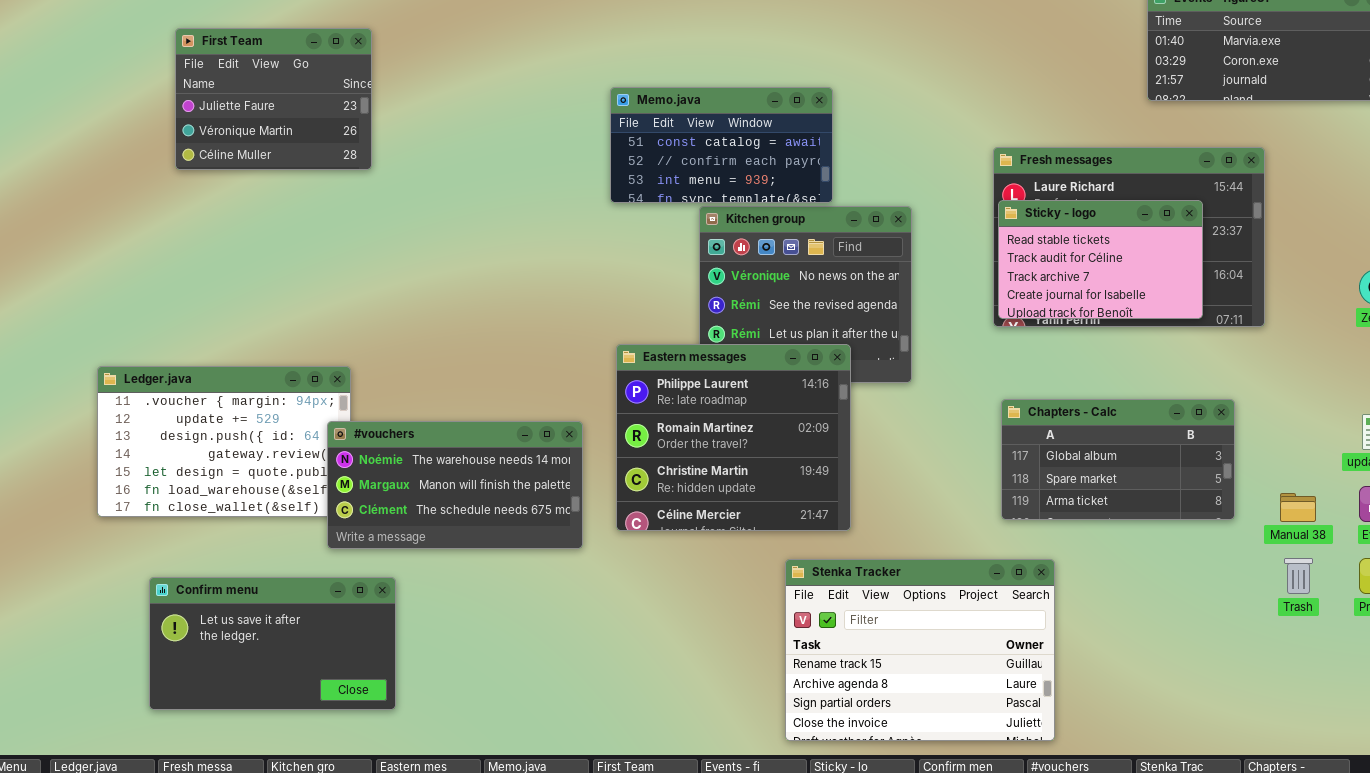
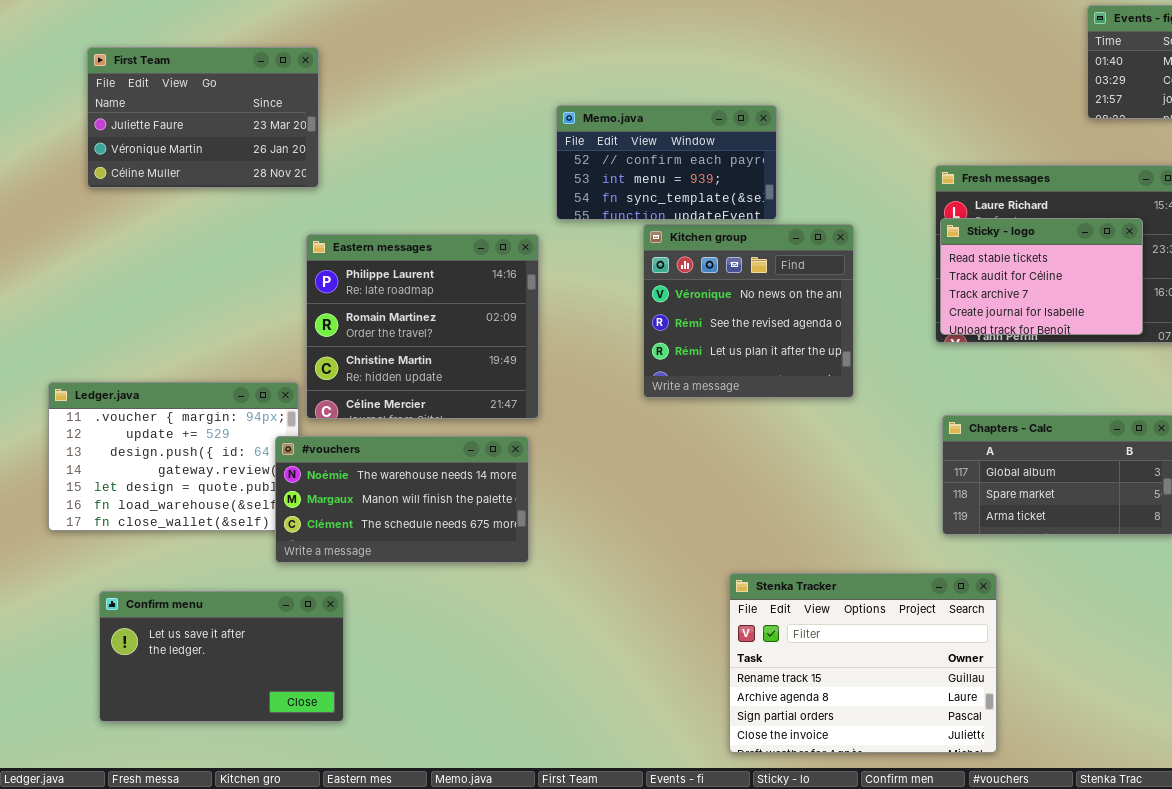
First Team: [175,28,372,170] -> [87,47,319,188], resized
Memo.java: [610,87,833,203] -> [556,105,777,220], scrolled down 1 row
Eastern messages: [616,344,851,531] -> [306,234,539,419], moved

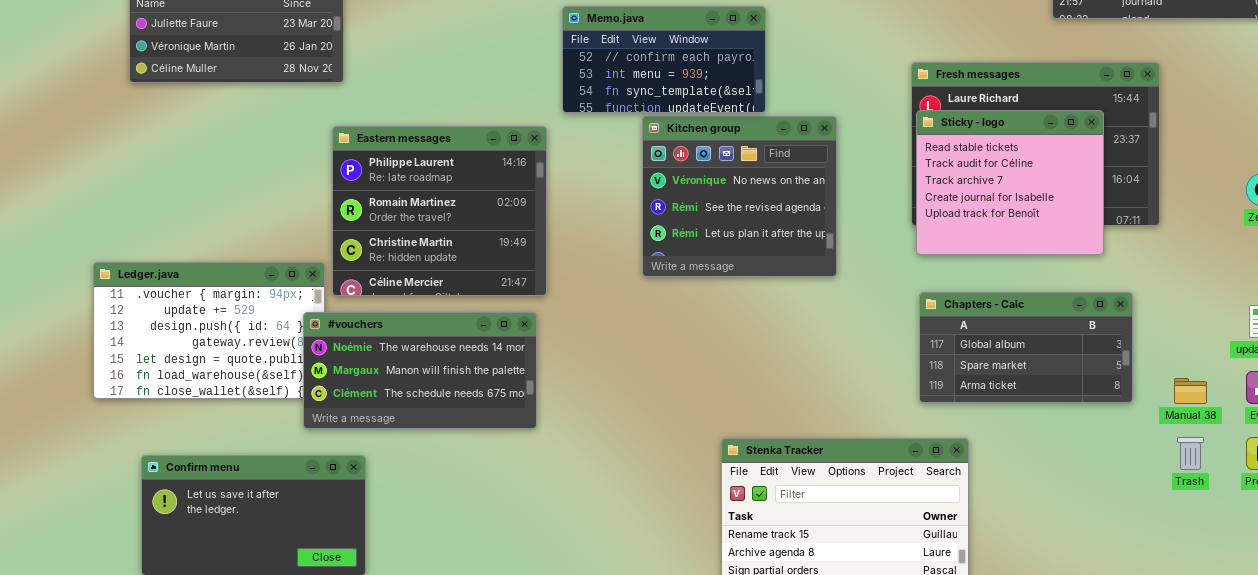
Sticky - logo: [940,218,1143,335] -> [916,110,1104,255], resized

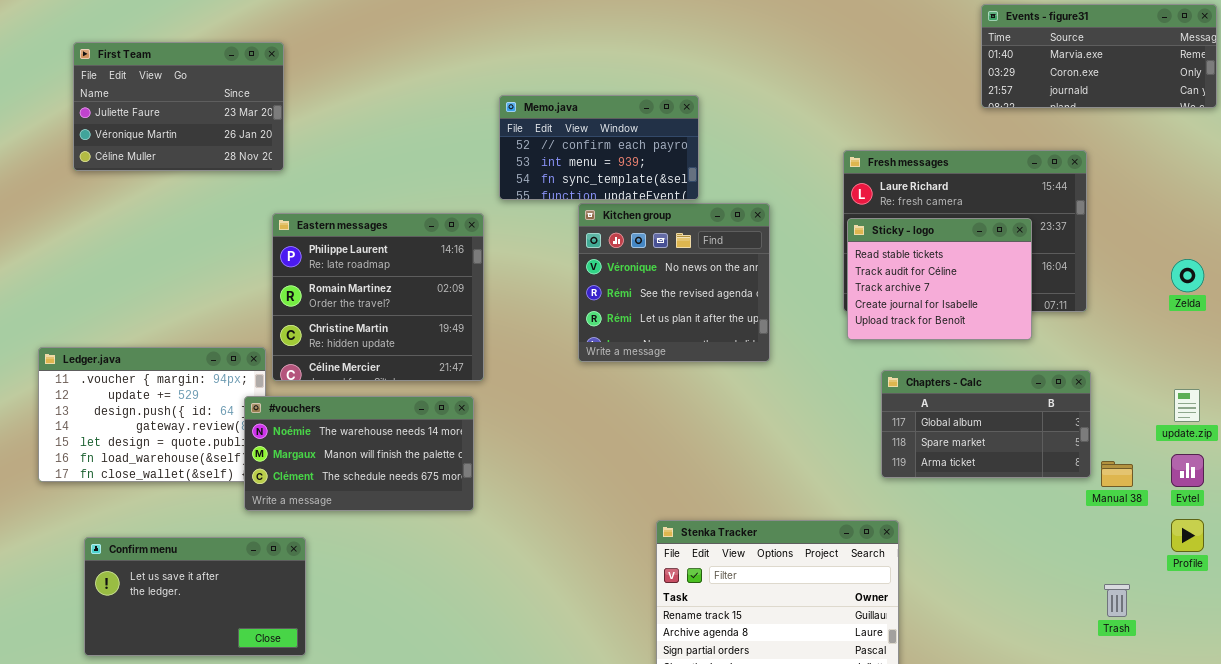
Sticky - logo: [916,110,1104,255] -> [847,218,1032,340], resized
Chapters - Calc: [919,292,1133,403] -> [881,370,1091,478], moved
Trash: [1177,437,1204,470] -> [1104,584,1130,617], moved

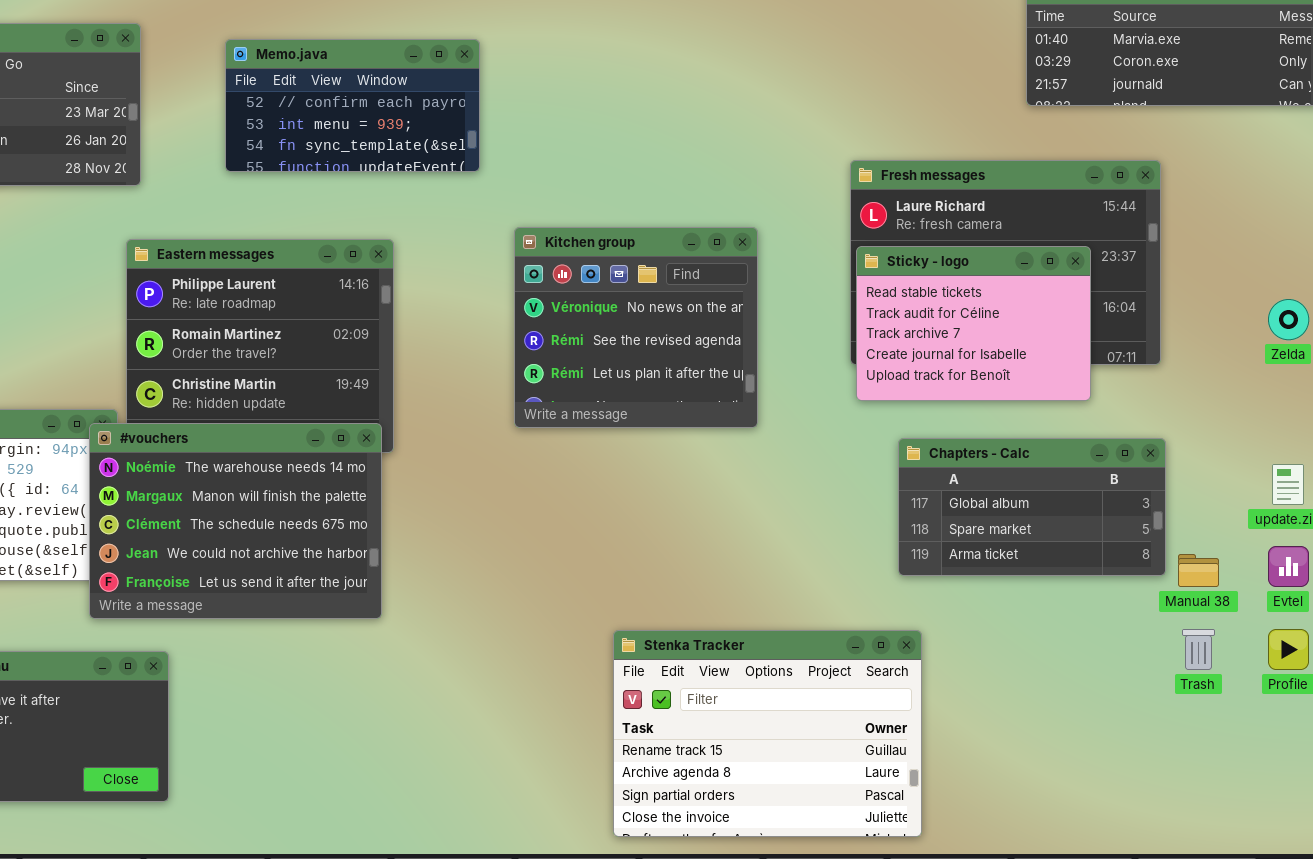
Memo.java: [499,95,699,200] -> [225,39,480,172], moved
#vouchers: [244,396,474,511] -> [89,423,382,619], resized
Trash: [1104,584,1130,617] -> [1182,629,1215,670], moved

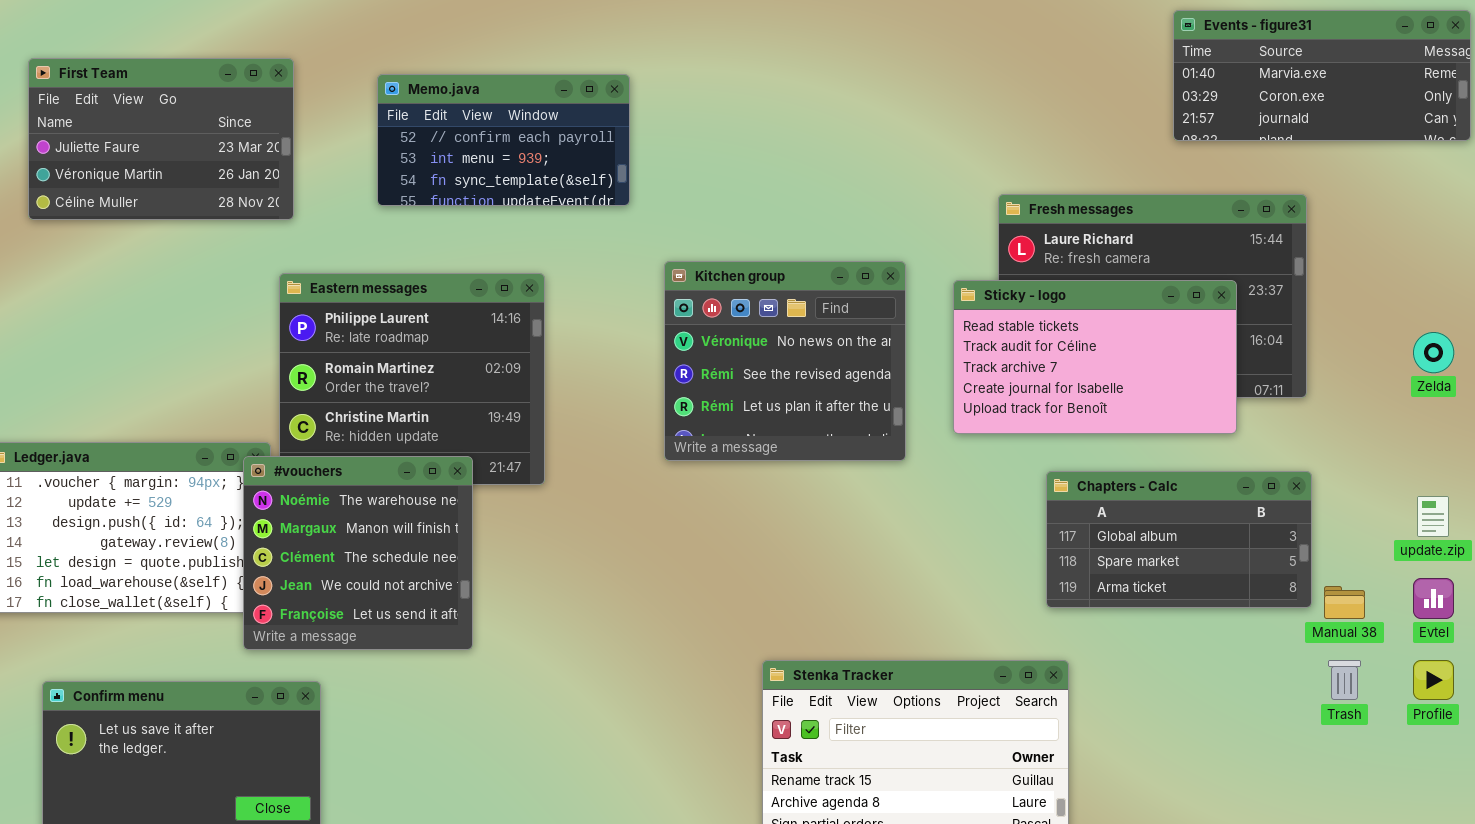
Sticky - logo: [856,246,1091,401] -> [953,280,1237,434], resized
#vouchers: [89,423,382,619] -> [243,456,473,650], resized

